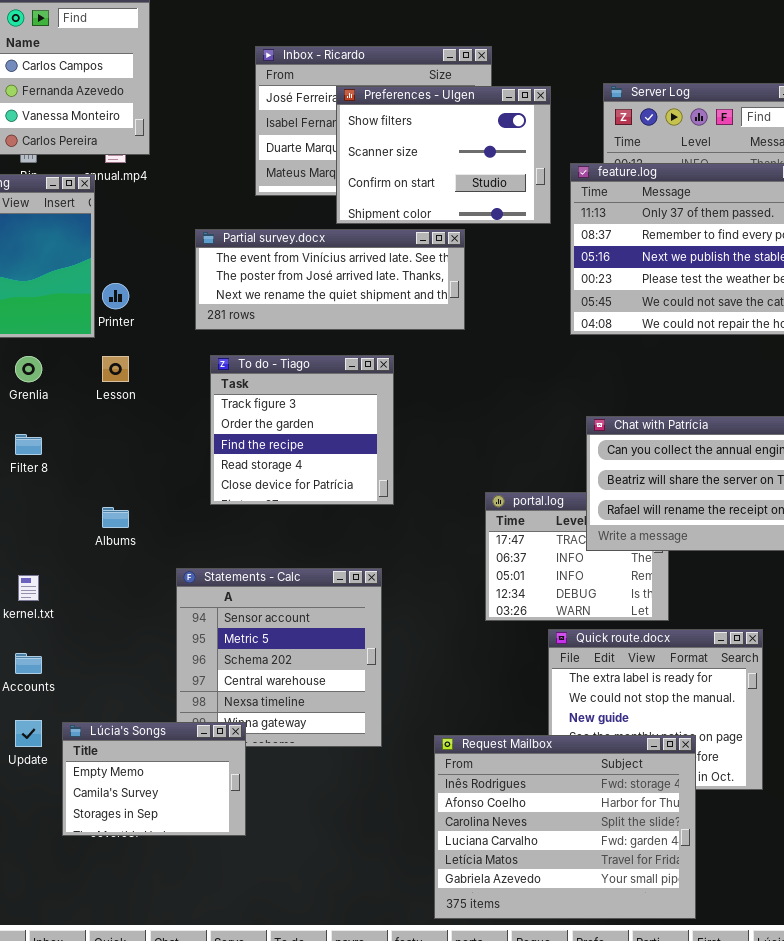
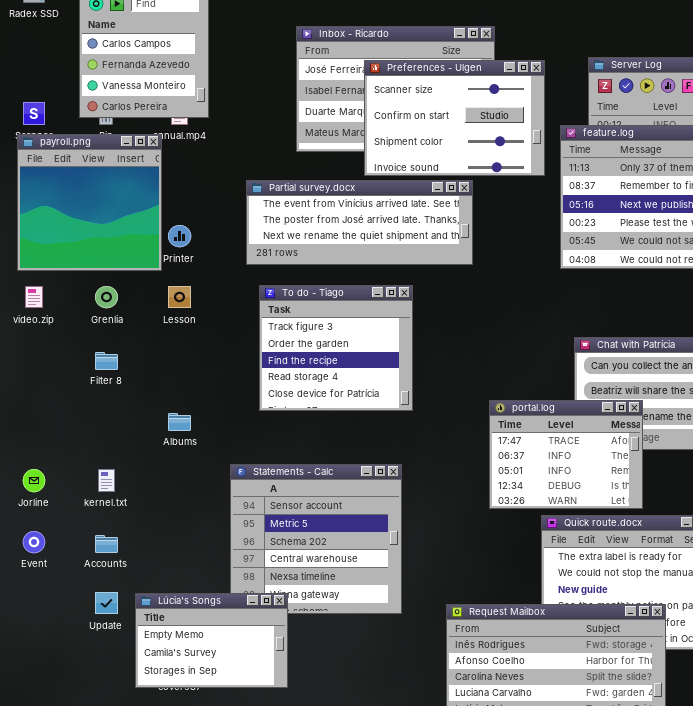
Preferences - Ulgen: [336,86,551,224] -> [364,60,545,176], scrolled down 1 row
portal.log: [485,492,669,621] -> [489,400,643,509], raised

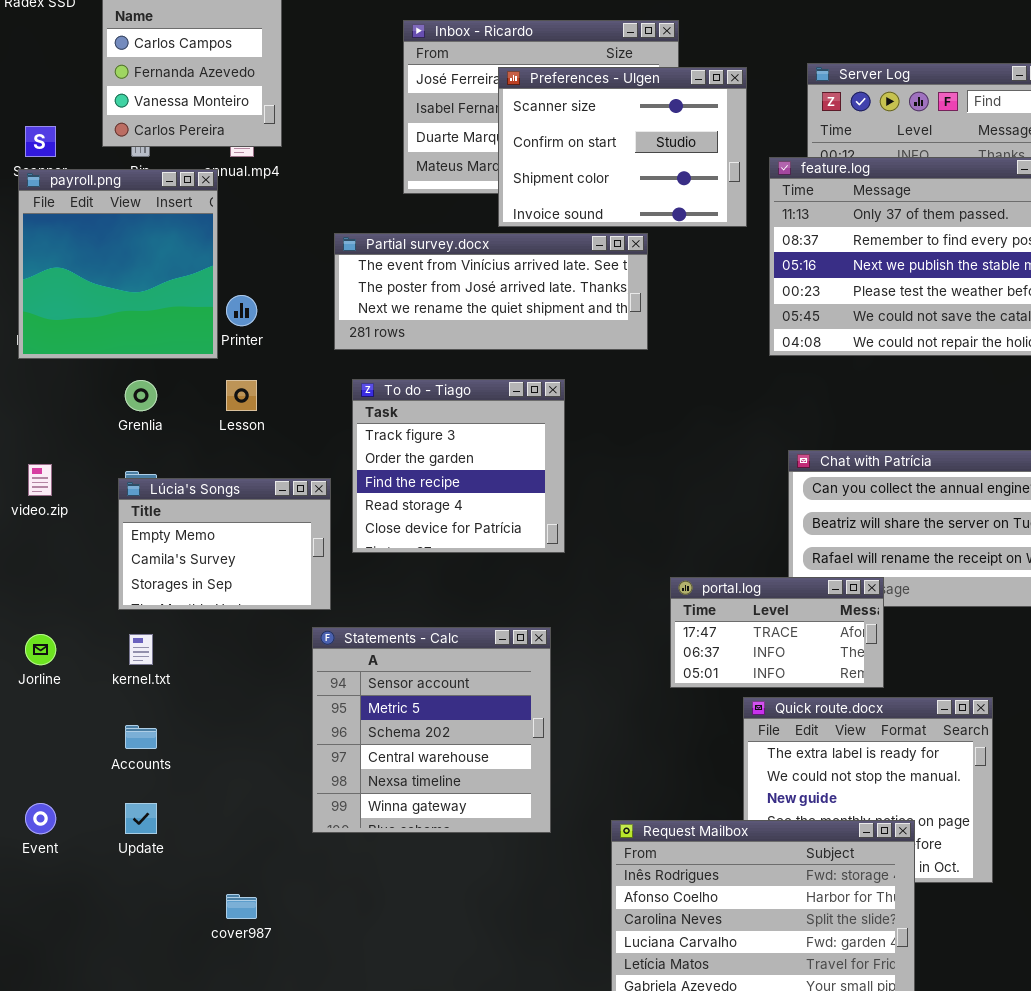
video.zip: [25,286,43,308] -> [28,464,52,496], moved
portal.log: [489,400,643,509] -> [670,577,884,688], resized
Event: [23,531,45,553] -> [25,803,56,834], moved
Lúcia's Songs: [135,593,288,688] -> [118,478,331,610], moved

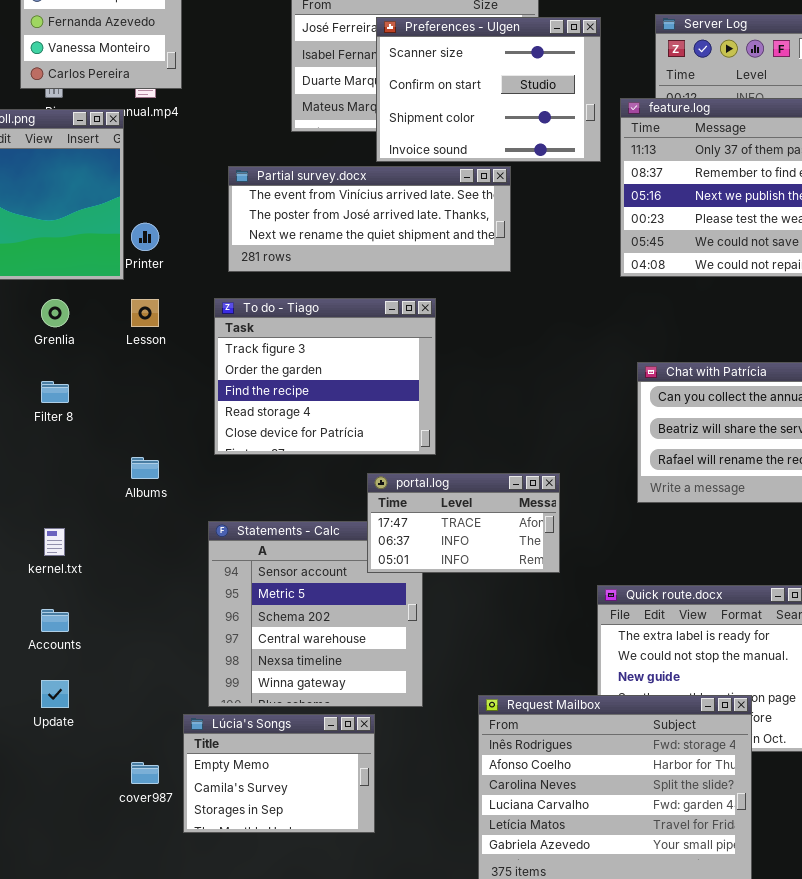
To do - Tiago: [352,379,565,553] -> [214,298,436,455], resized
Lúcia's Songs: [118,478,331,610] -> [183,714,375,833], moved
portal.log: [670,577,884,688] -> [367,473,560,573], moved

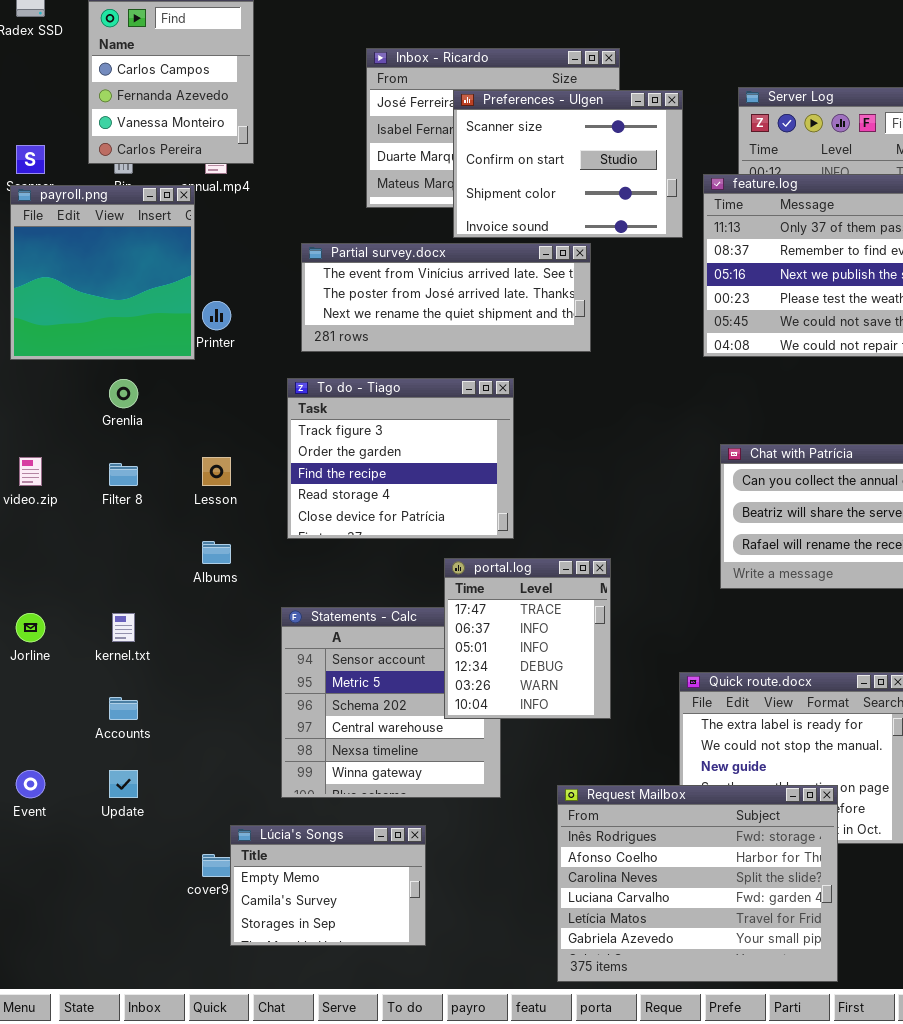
Lesson: [131,299,159,327] -> [202,457,231,486], moved
portal.log: [367,473,560,573] -> [444,558,611,719], resized
Lúcia's Songs: [183,714,375,833] -> [230,825,426,946], moved

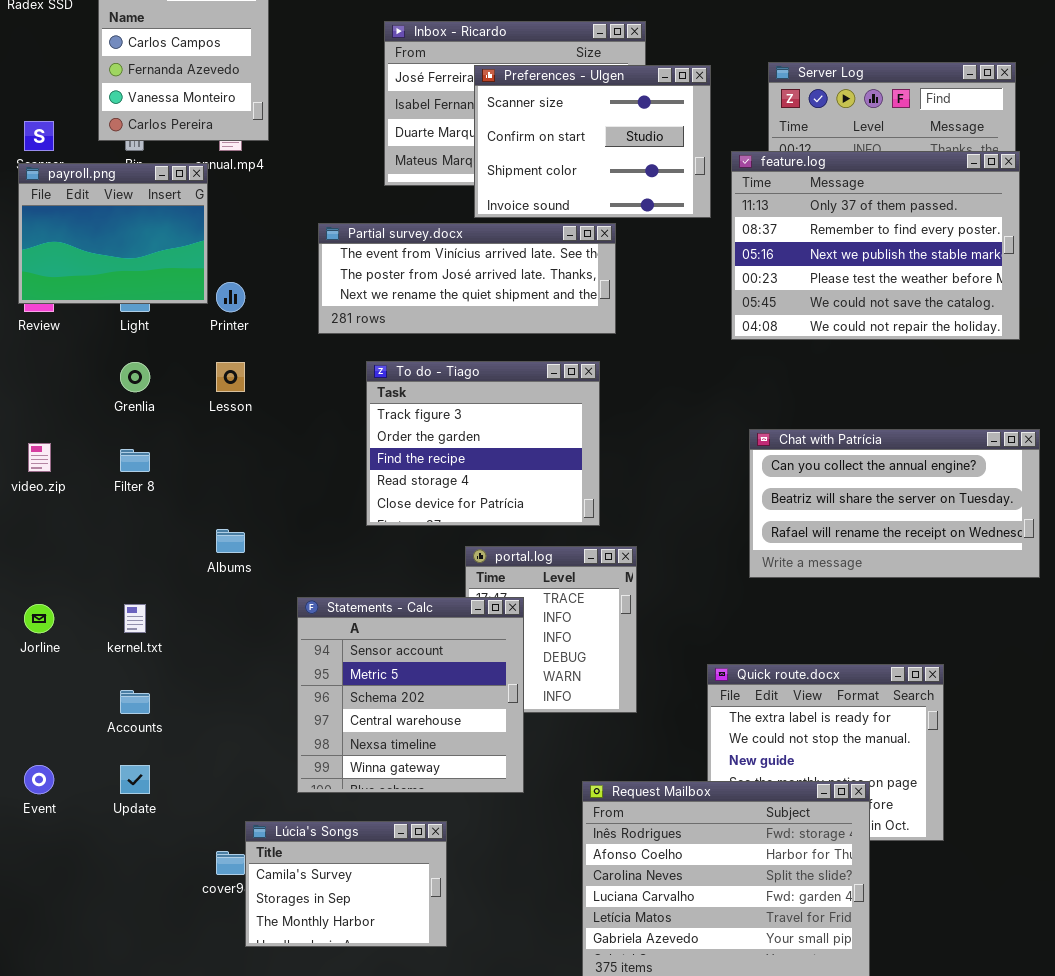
payroll.png: [10,185,195,360] -> [18,163,208,304], resized
To do - Tiago: [287,378,514,539] -> [366,361,600,526], moved
Lesson: [202,457,231,486] -> [216,362,245,392], moved
Statements - Calc: [281,607,501,798] -> [297,597,524,793], raised
Lúcia's Songs: [230,825,426,946] -> [245,821,447,947], scrolled down 1 row

